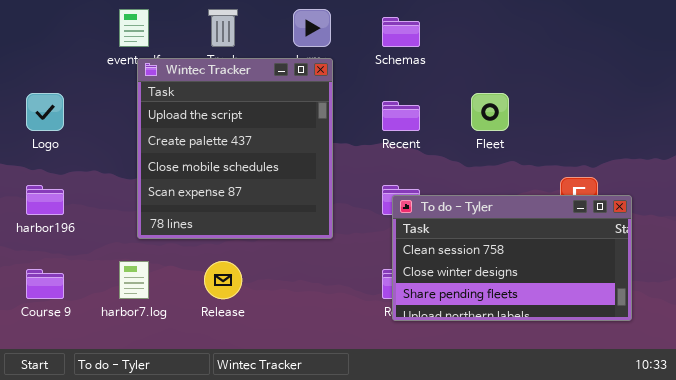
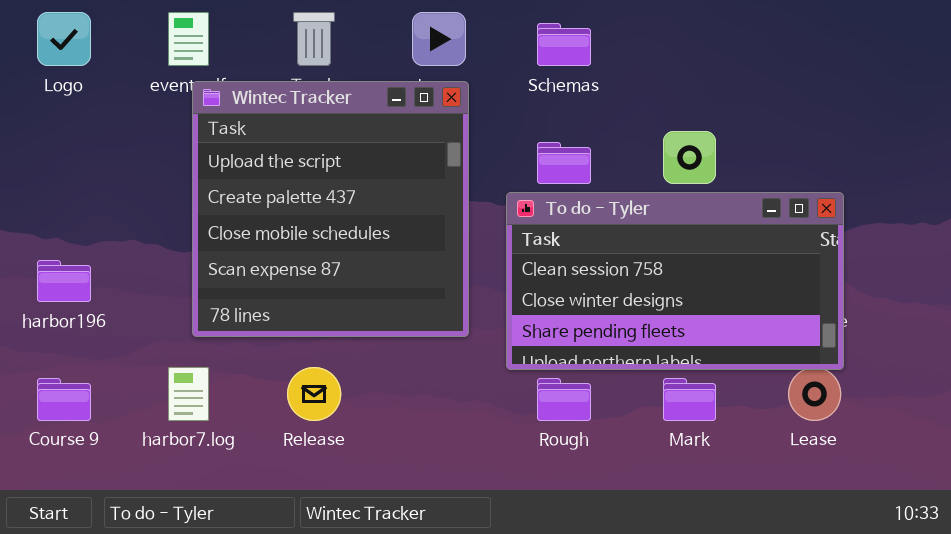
Logo: [26,93,64,131] -> [37,12,91,66], moved
To do - Tyler: [392,195,632,321] -> [506,192,844,370], moved

